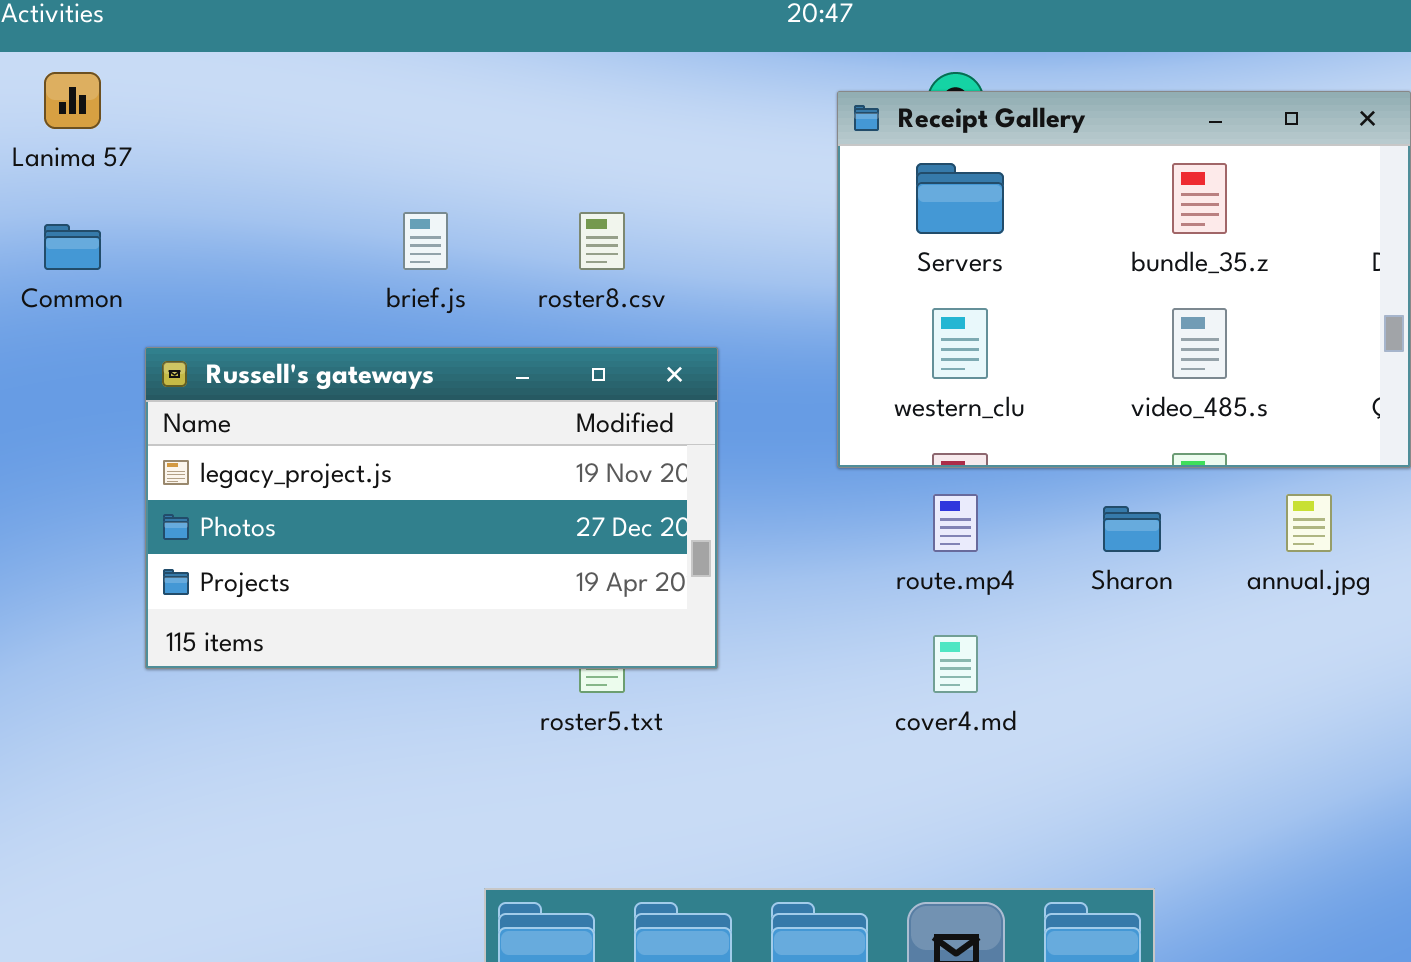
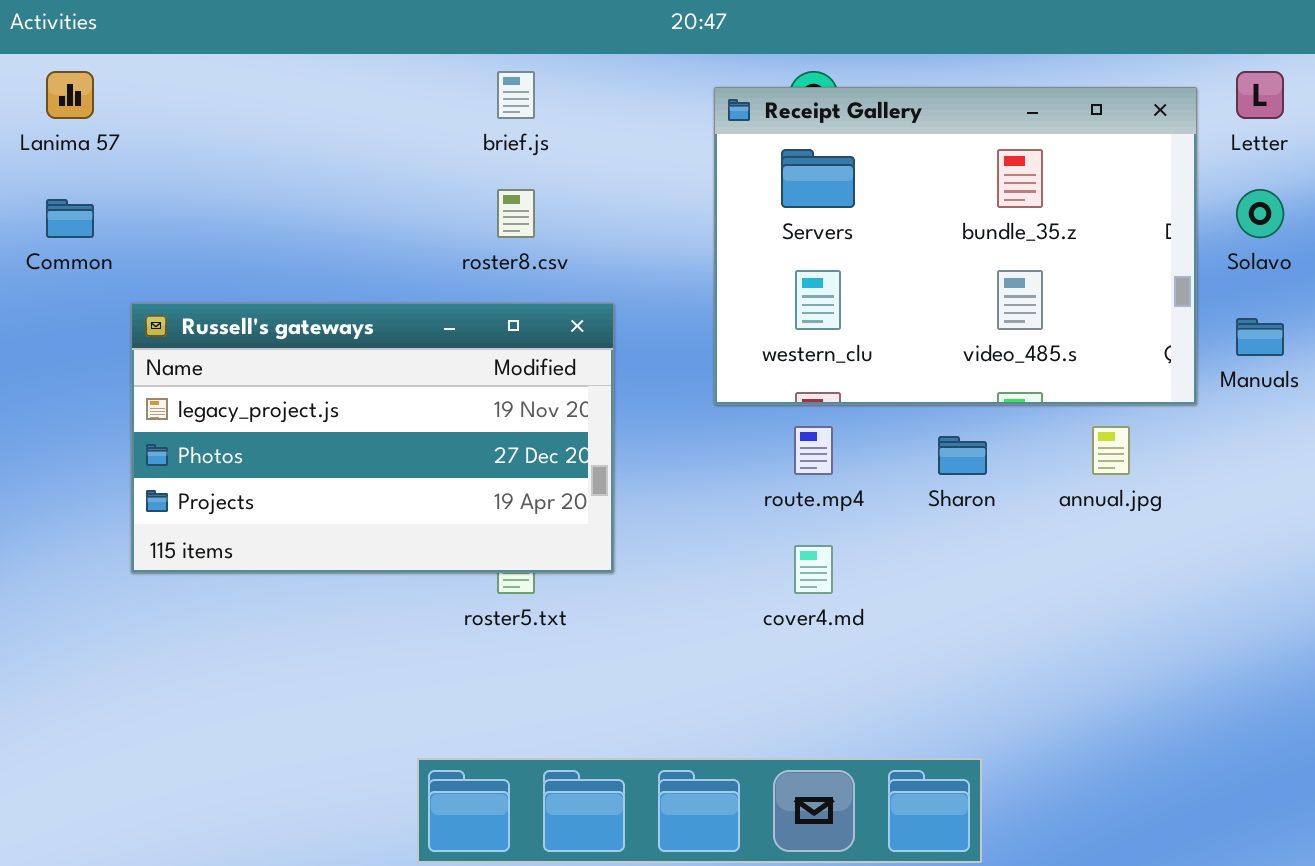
brief.js: [403,212,448,270] -> [497,71,535,119], moved

